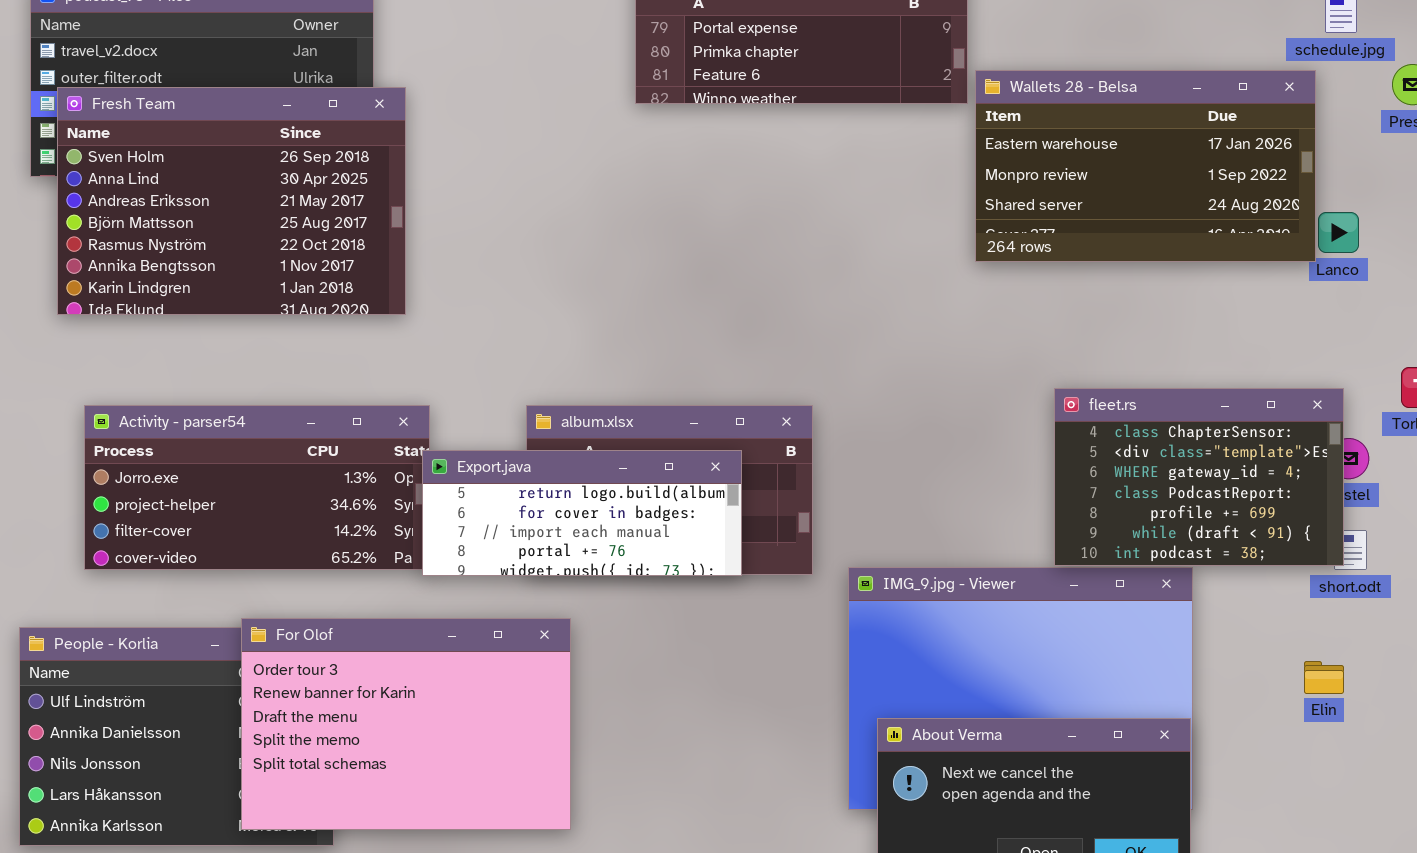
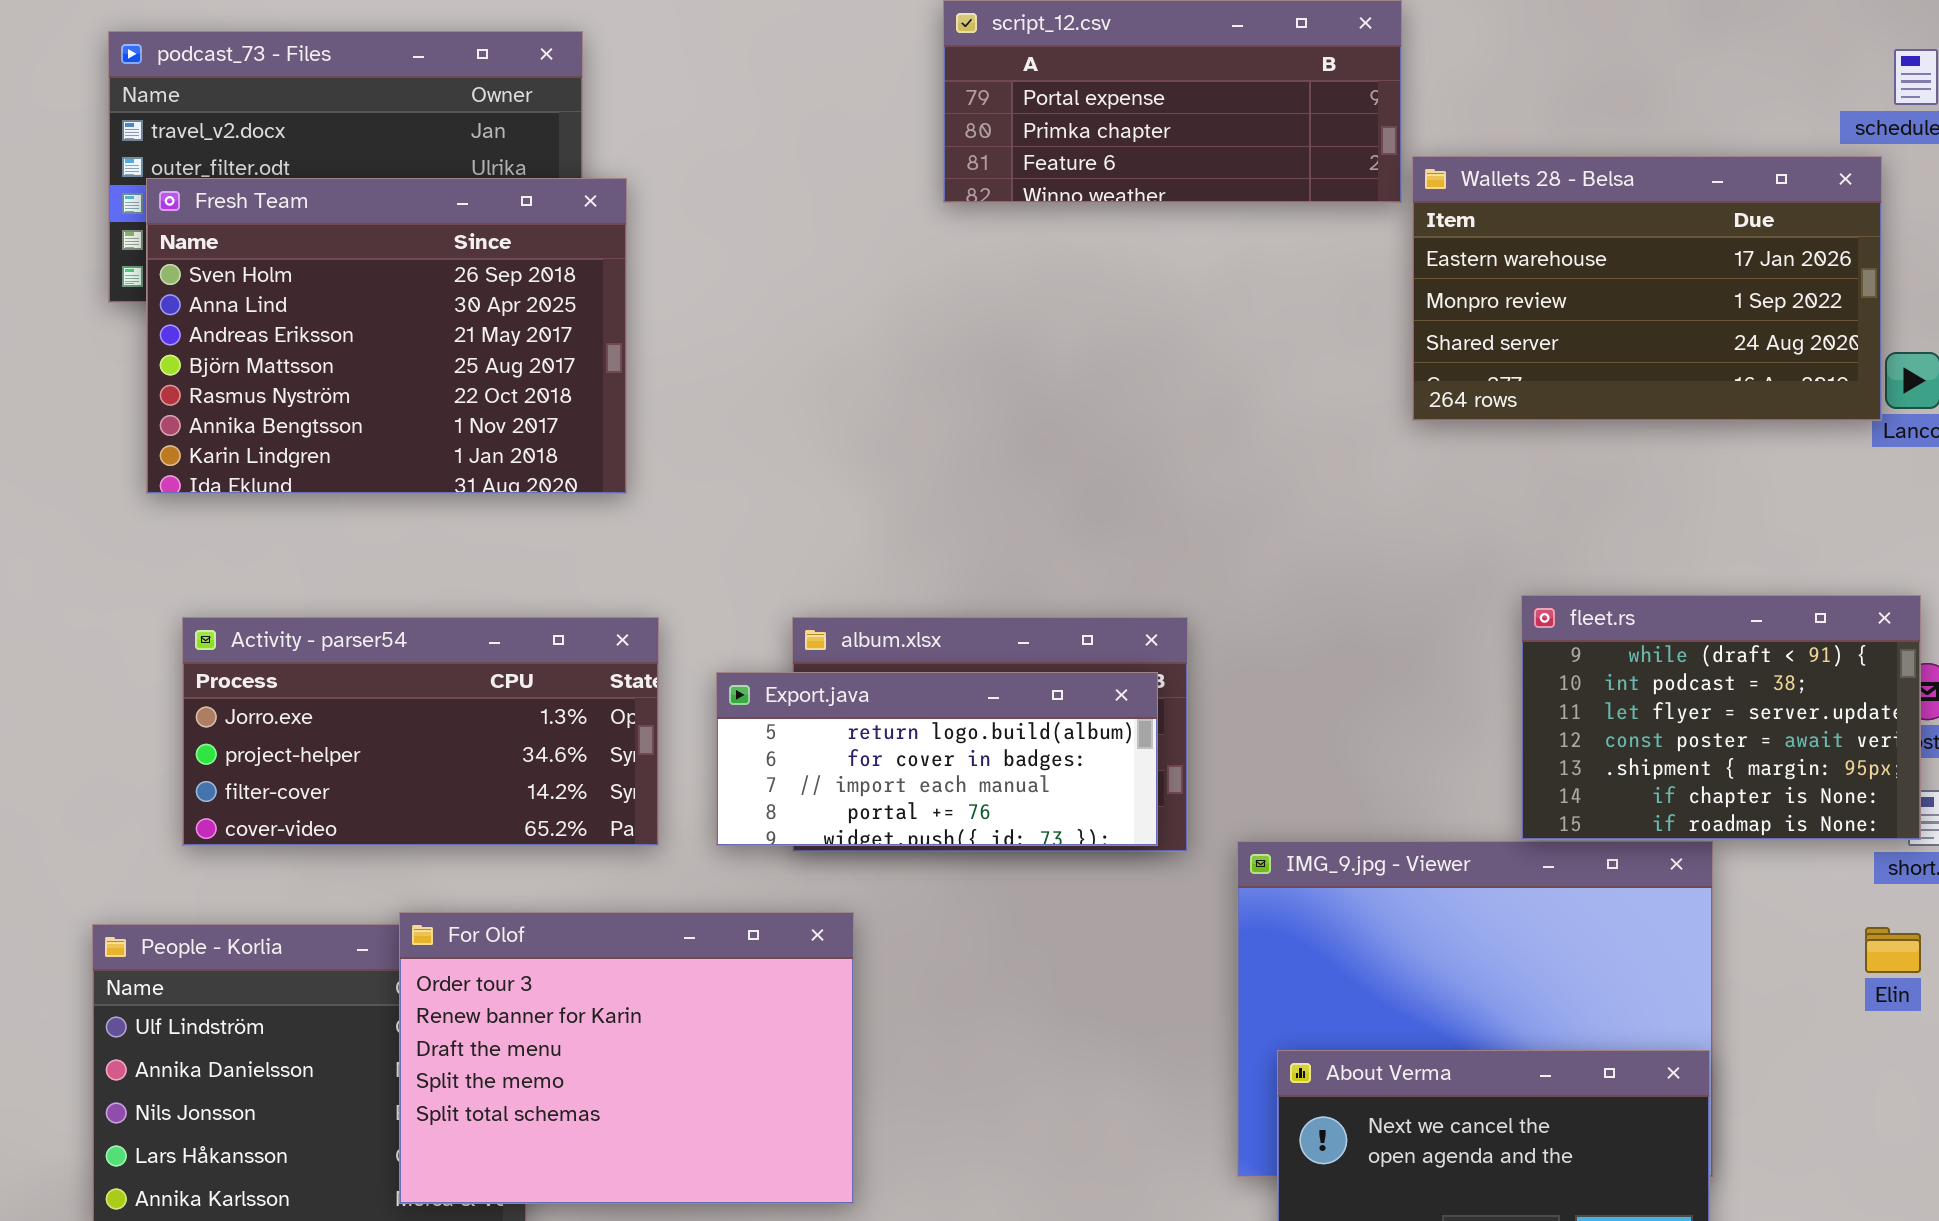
fleet.rs: [1054,388,1344,566] -> [1521,595,1921,840], scrolled down 5 rows
Export.java: [422,450,742,576] -> [716,672,1158,846], moved
Elin: [1304,661,1344,694] -> [1865,927,1921,973], moved

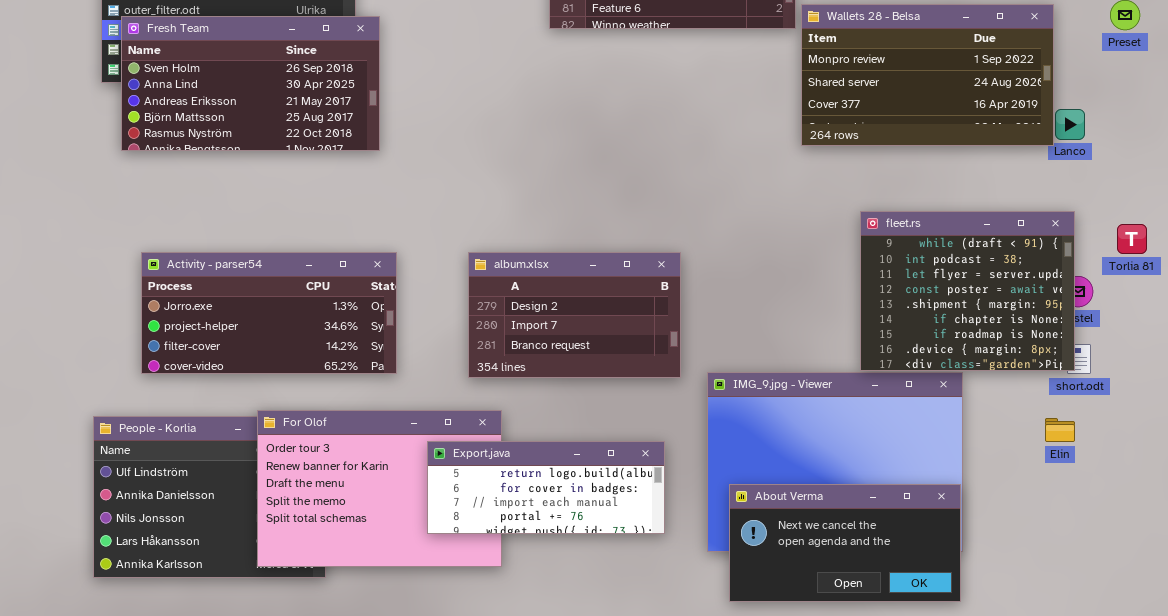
Wallets 28 - Belsa: [1412,156,1882,421] -> [801,4,1054,146], scrolled down 1 row
Fresh Team: [146,178,627,494] -> [121,16,380,151], resized
fleet.rs: [1521,595,1921,840] -> [860,211,1075,371], resized
Export.java: [716,672,1158,846] -> [427,441,665,534], moved

